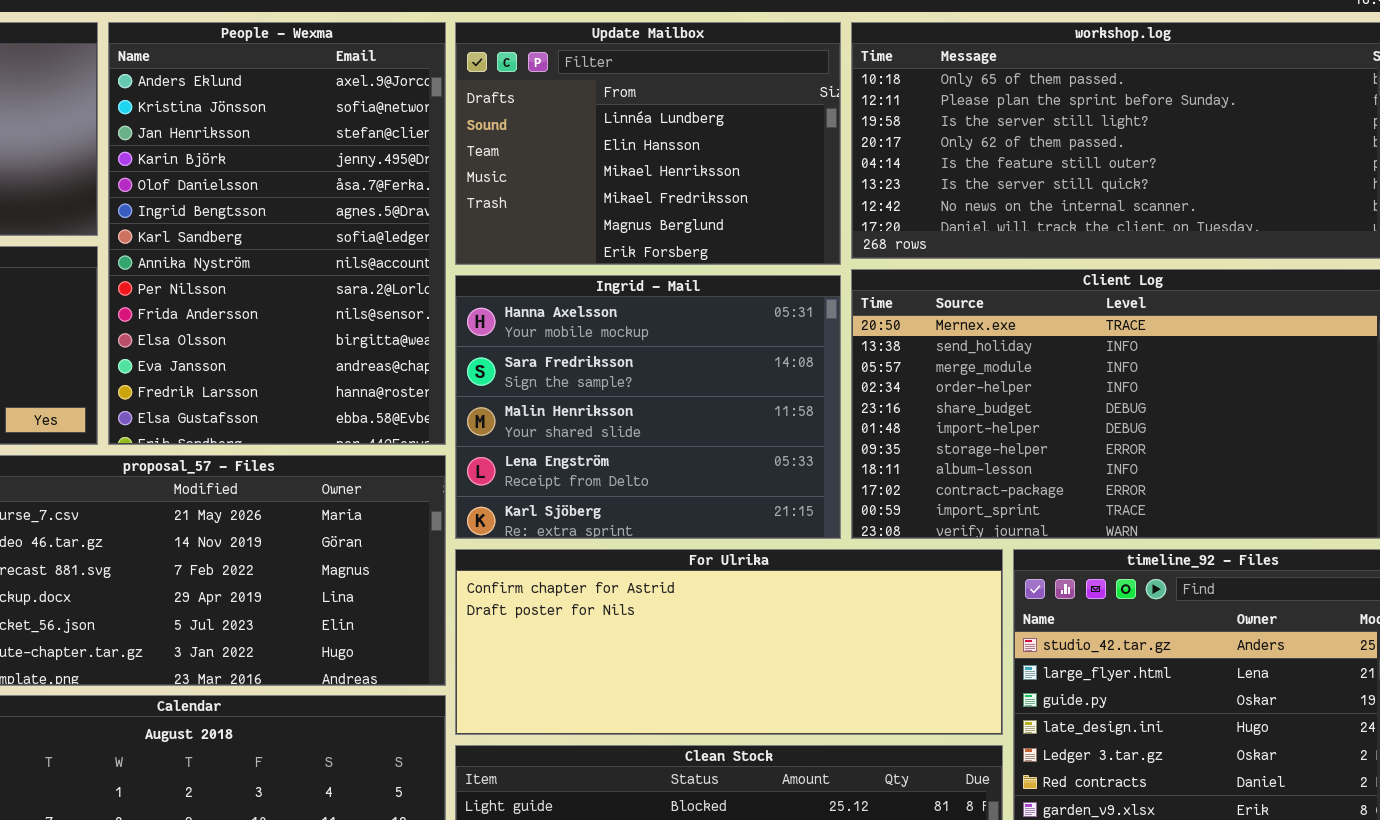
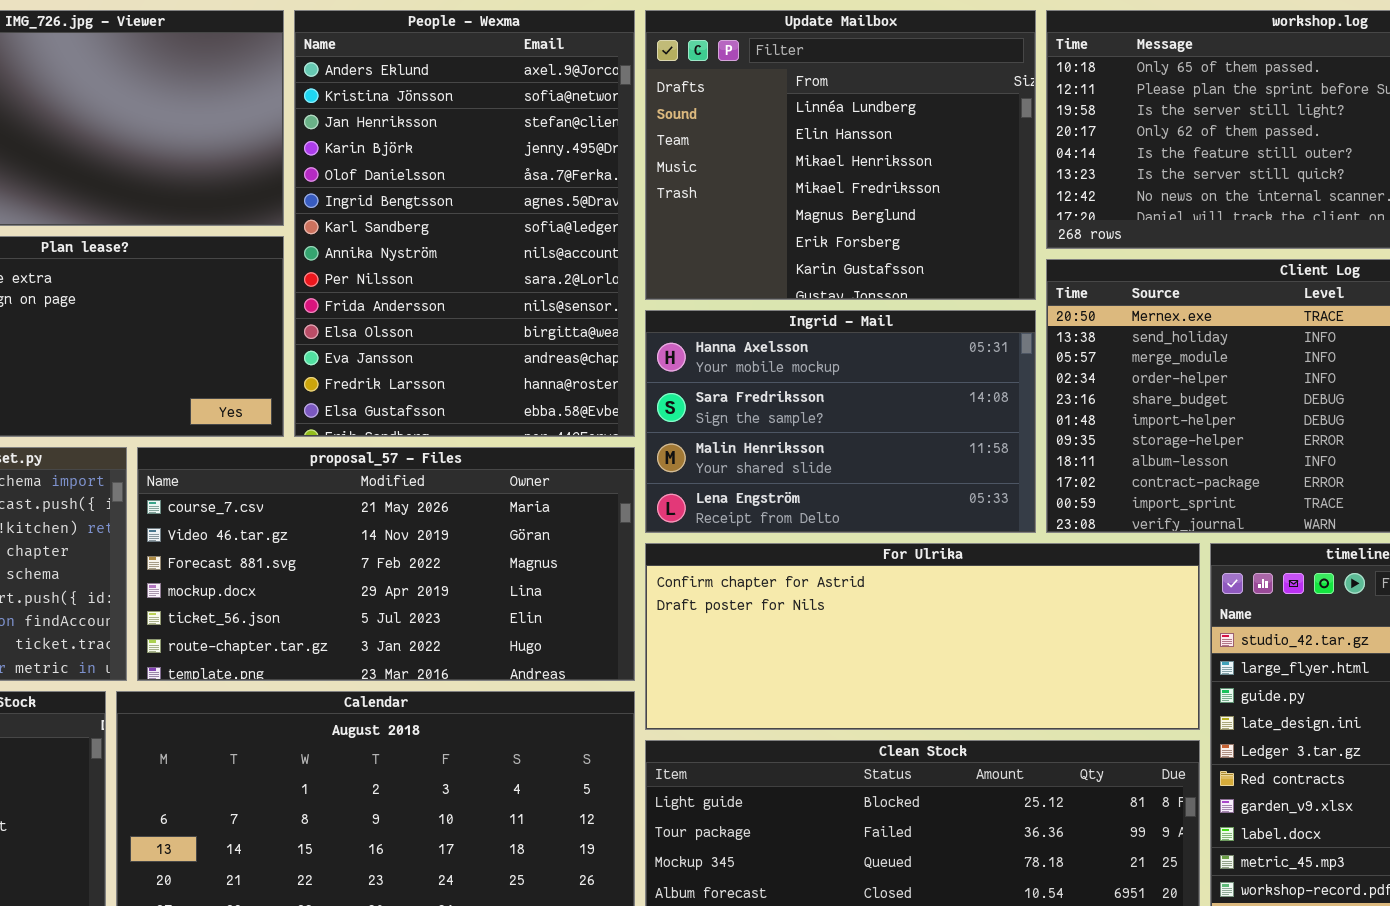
Update Mailbox: [455,22,841,265] -> [645,10,1036,300], resized
Ingrid - Mail: [455,275,841,539] -> [645,310,1036,533], resized

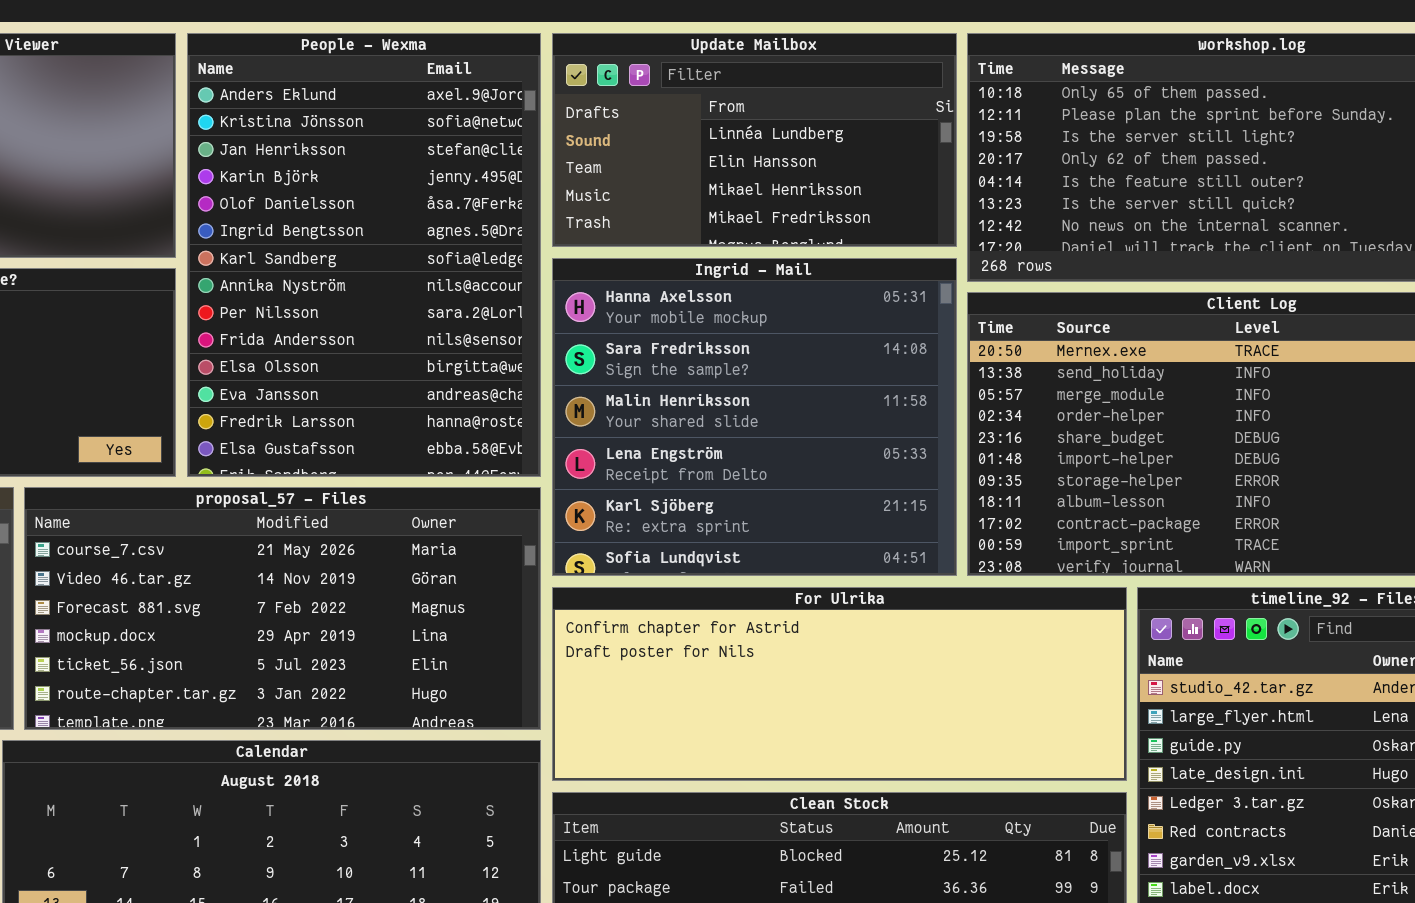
Update Mailbox: [645,10,1036,300] -> [552,33,957,247], resized
Ingrid - Mail: [645,310,1036,533] -> [552,258,957,576], resized

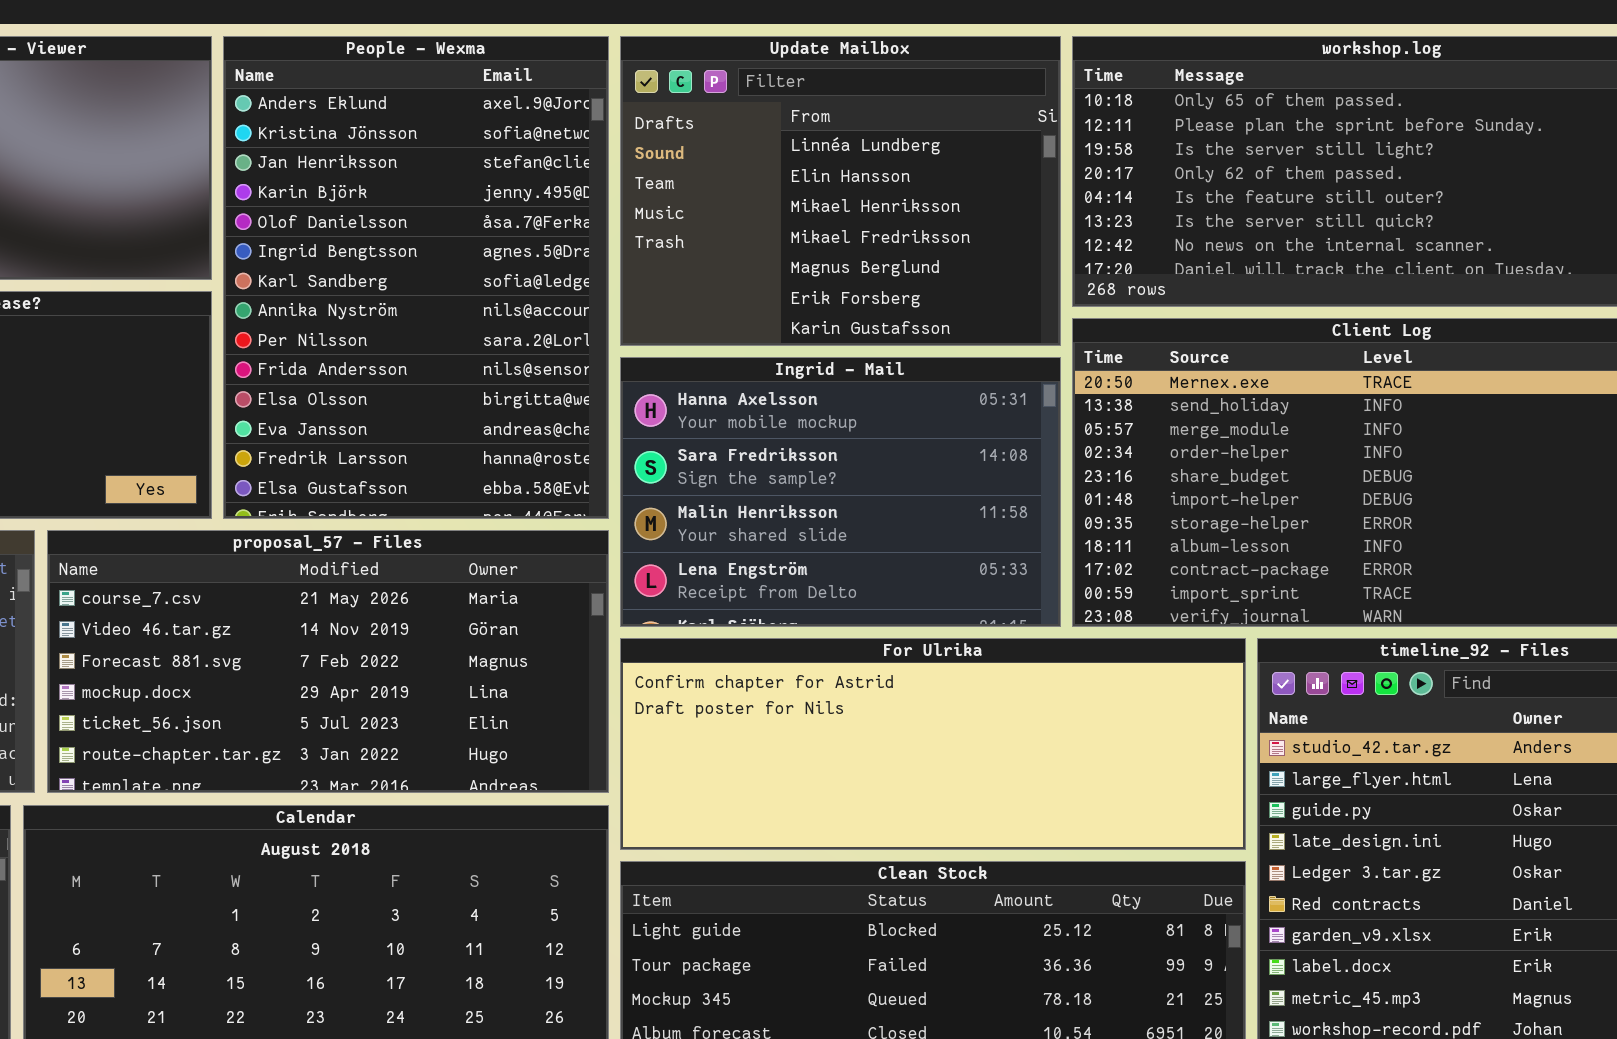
Update Mailbox: [552,33,957,247] -> [620,36,1061,346], resized
Ingrid - Mail: [552,258,957,576] -> [620,357,1061,627], resized

